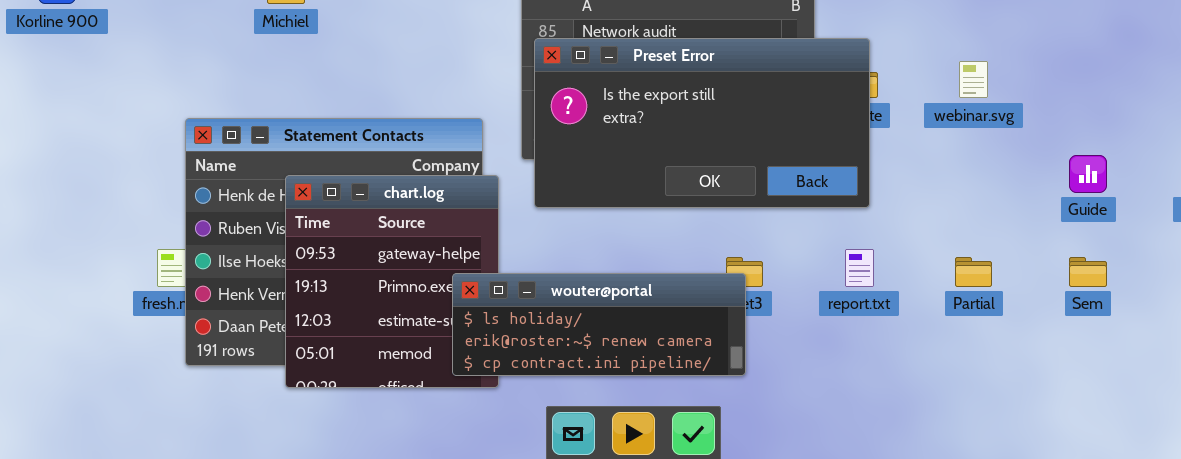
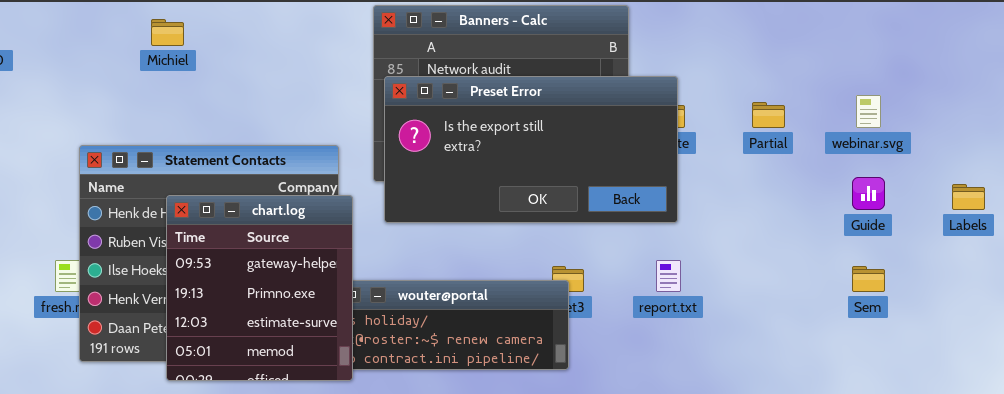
webinar.svg: [959,61,988,98] -> [856,95,881,128], moved
chart.log: [285,175,499,388] -> [166,195,353,381], raised
Partial: [955,257,992,287] -> [752,102,785,128], moved

